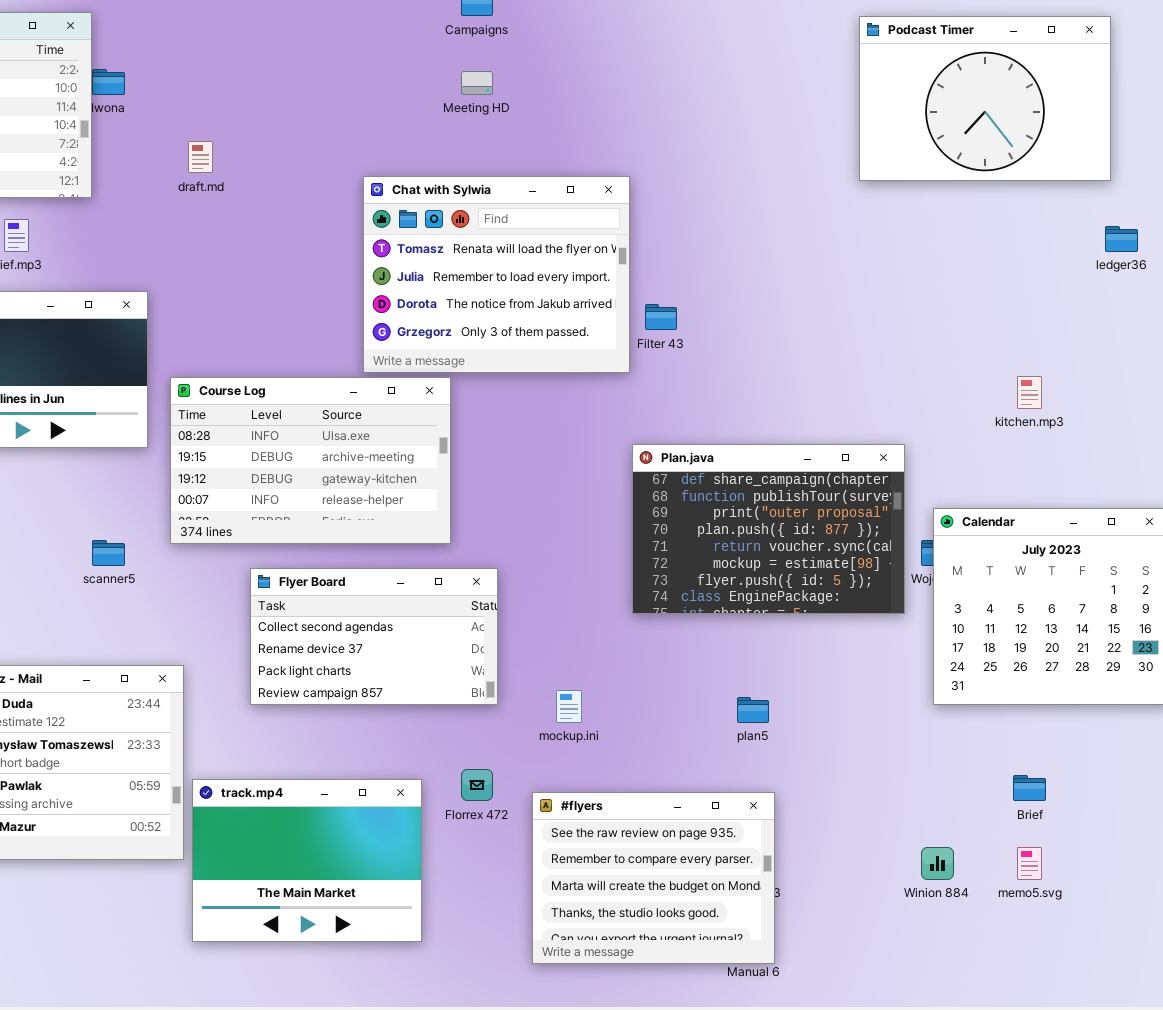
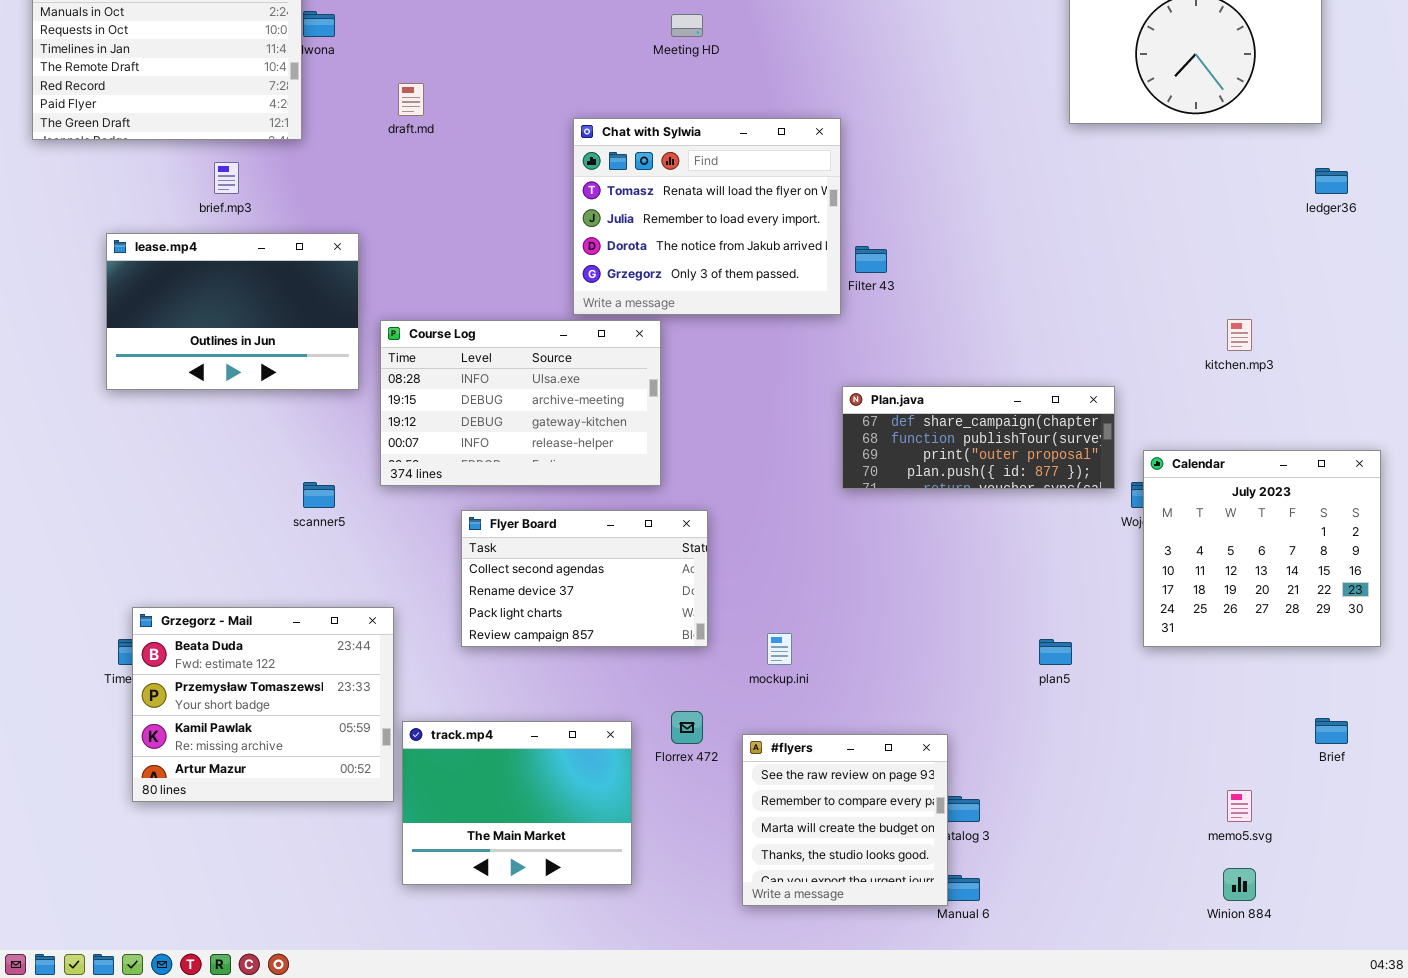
Plan.java: [632,444,905,614] -> [842,386,1115,489], resized
plan5: [737,697,769,723] -> [1039,639,1072,665], moved
Brief: [1013,775,1046,801] -> [1315,718,1348,744], moved
#flyers: [532,792,775,964] -> [742,734,948,906], resized
Winion 884: [921,847,954,880] -> [1223,868,1256,901], moved

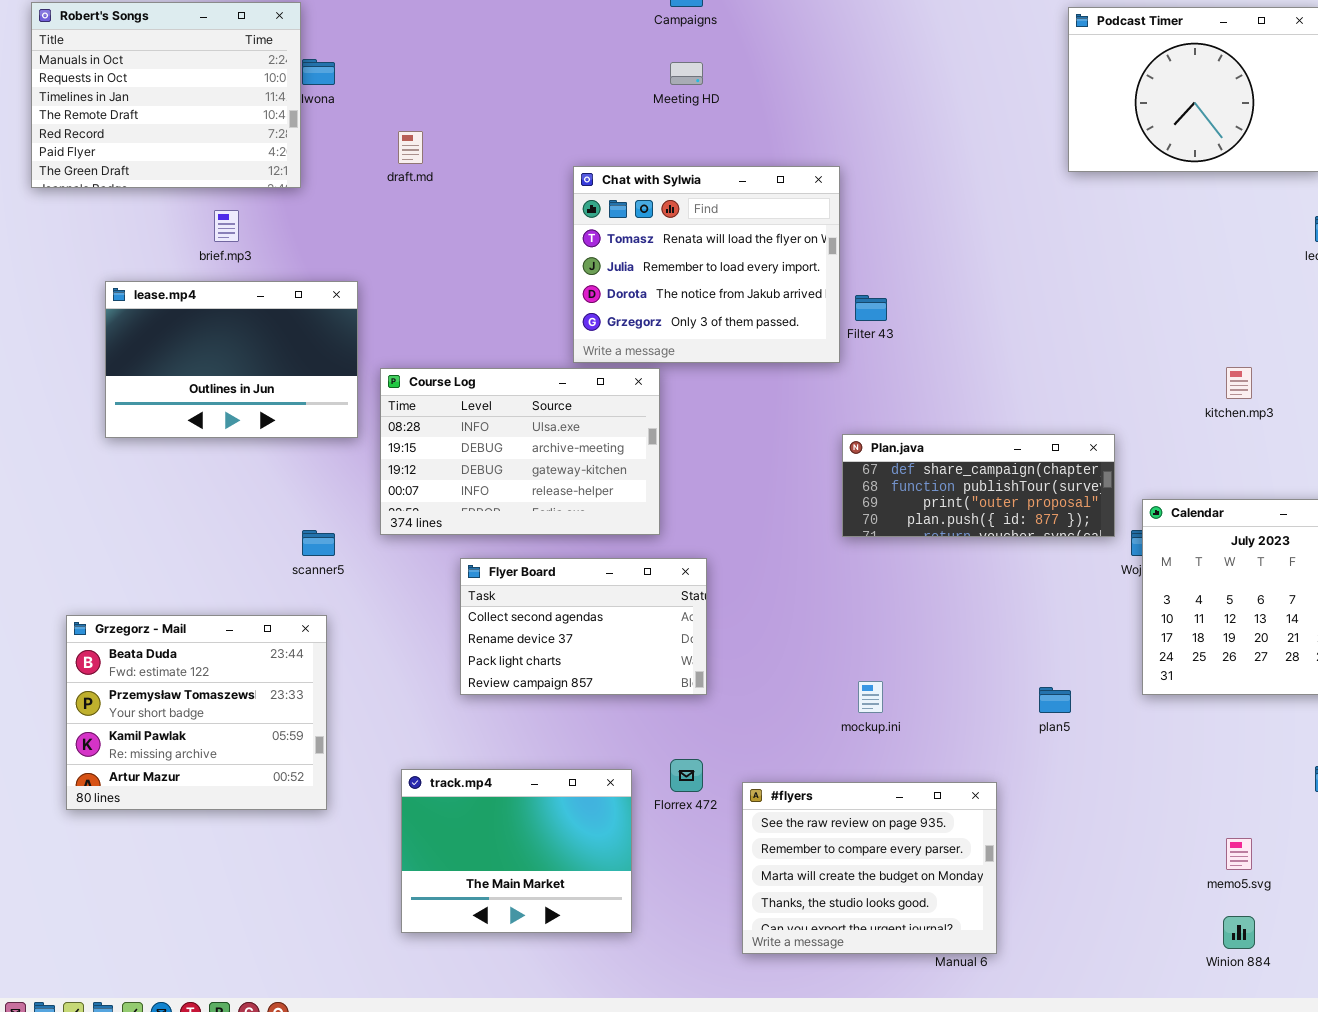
Grzegorz - Mail: [132,607,394,802] -> [66,615,327,810], moved
mockup.ini: [767,633,792,665] -> [858,681,883,713], moved
#flyers: [742,734,948,906] -> [742,782,997,954], resized

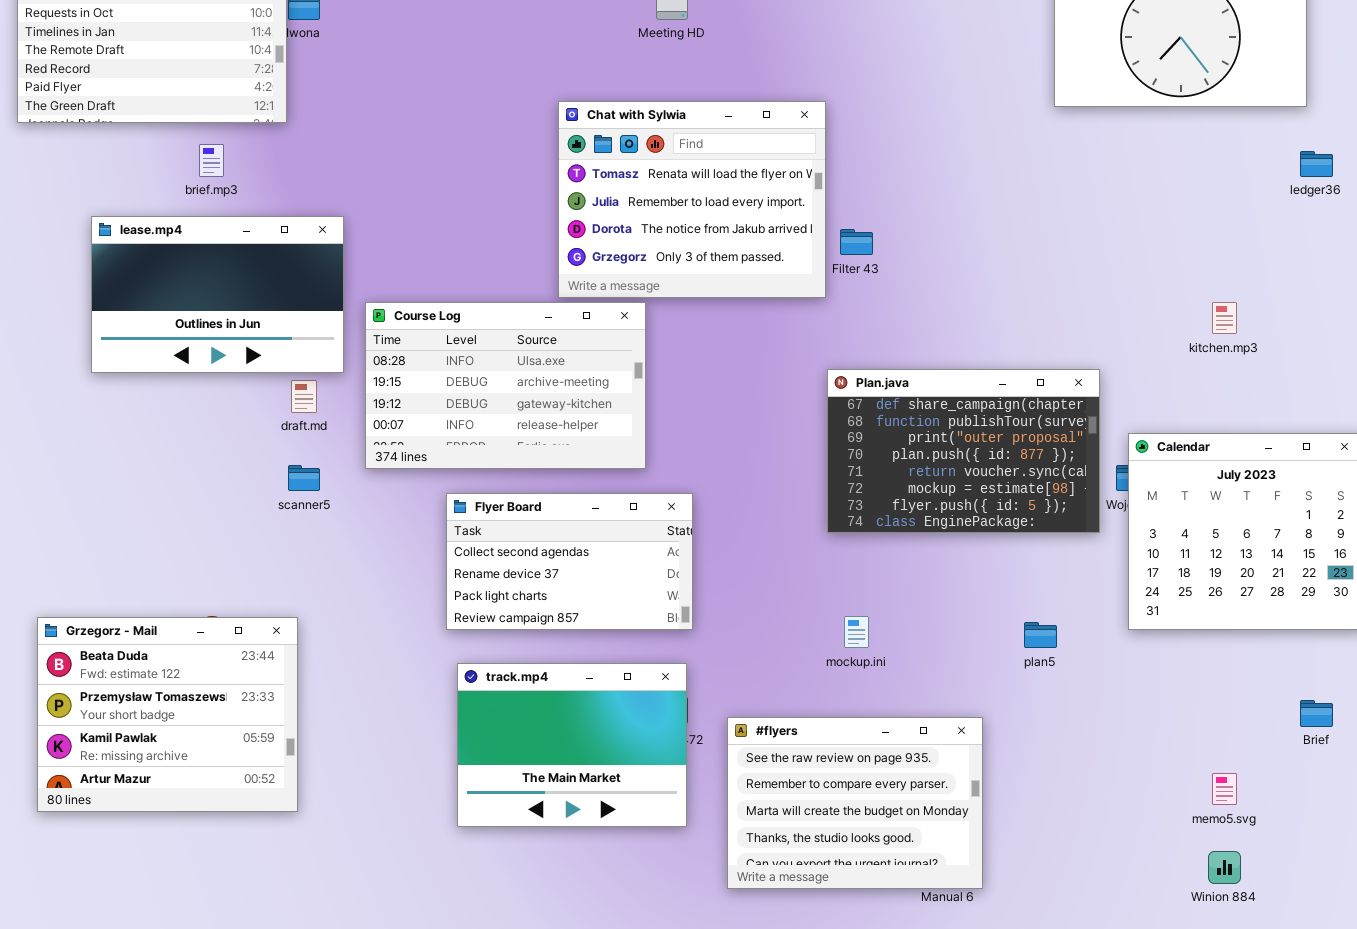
draft.md: [398,131,423,164] -> [291,380,317,413], moved
Plan.java: [842,434,1115,537] -> [827,369,1100,533], resized
Grzegorz - Mail: [66,615,327,810] -> [37,617,298,812], moved
track.mp4: [401,769,632,933] -> [457,663,687,827], moved

